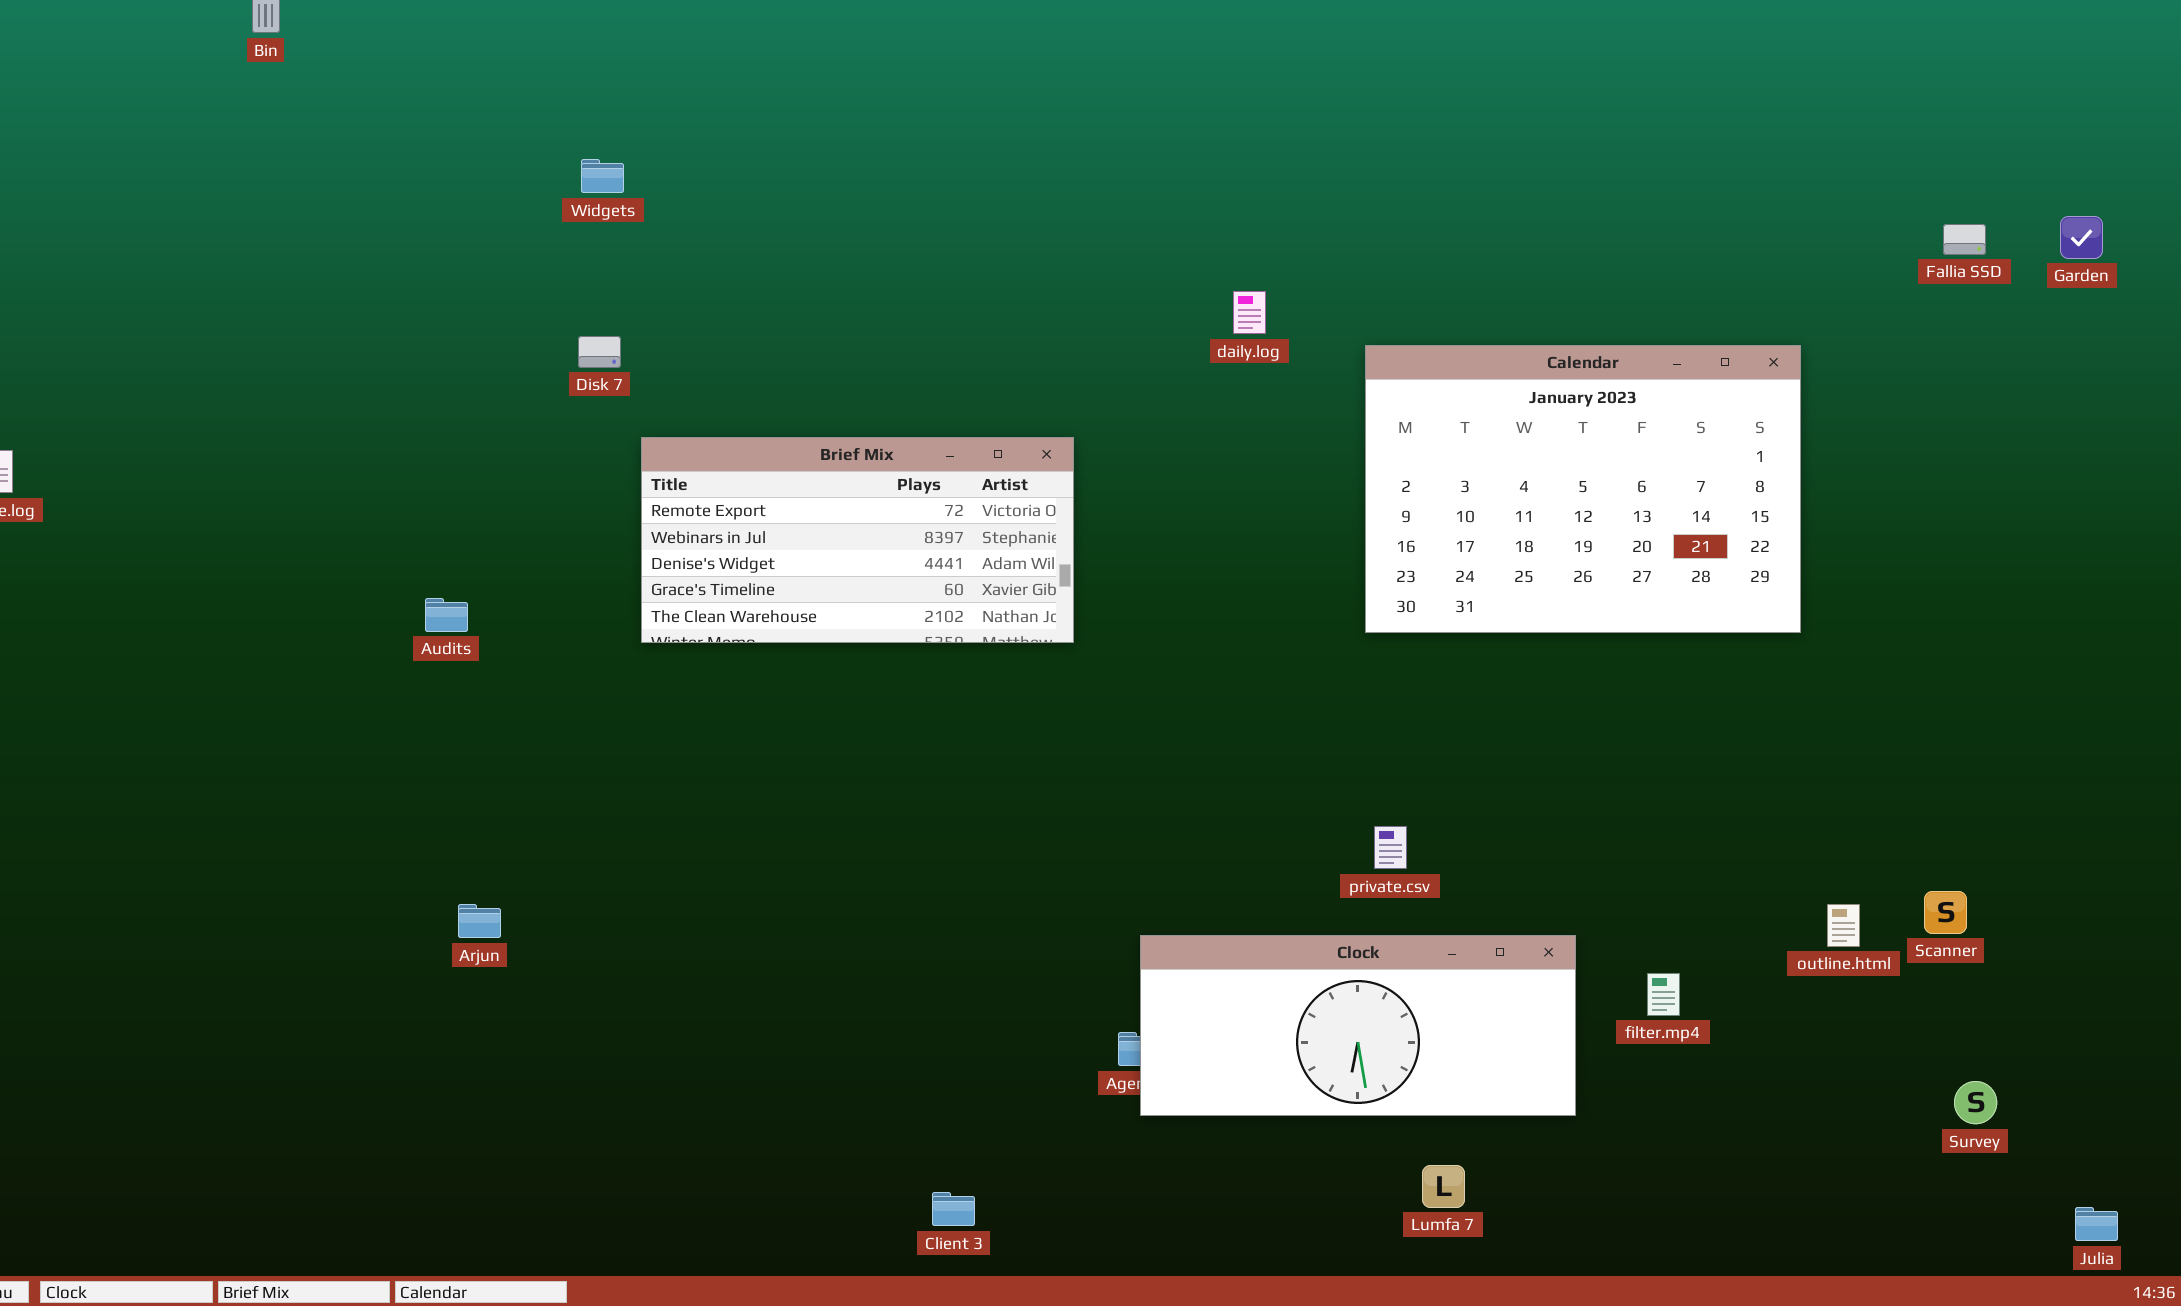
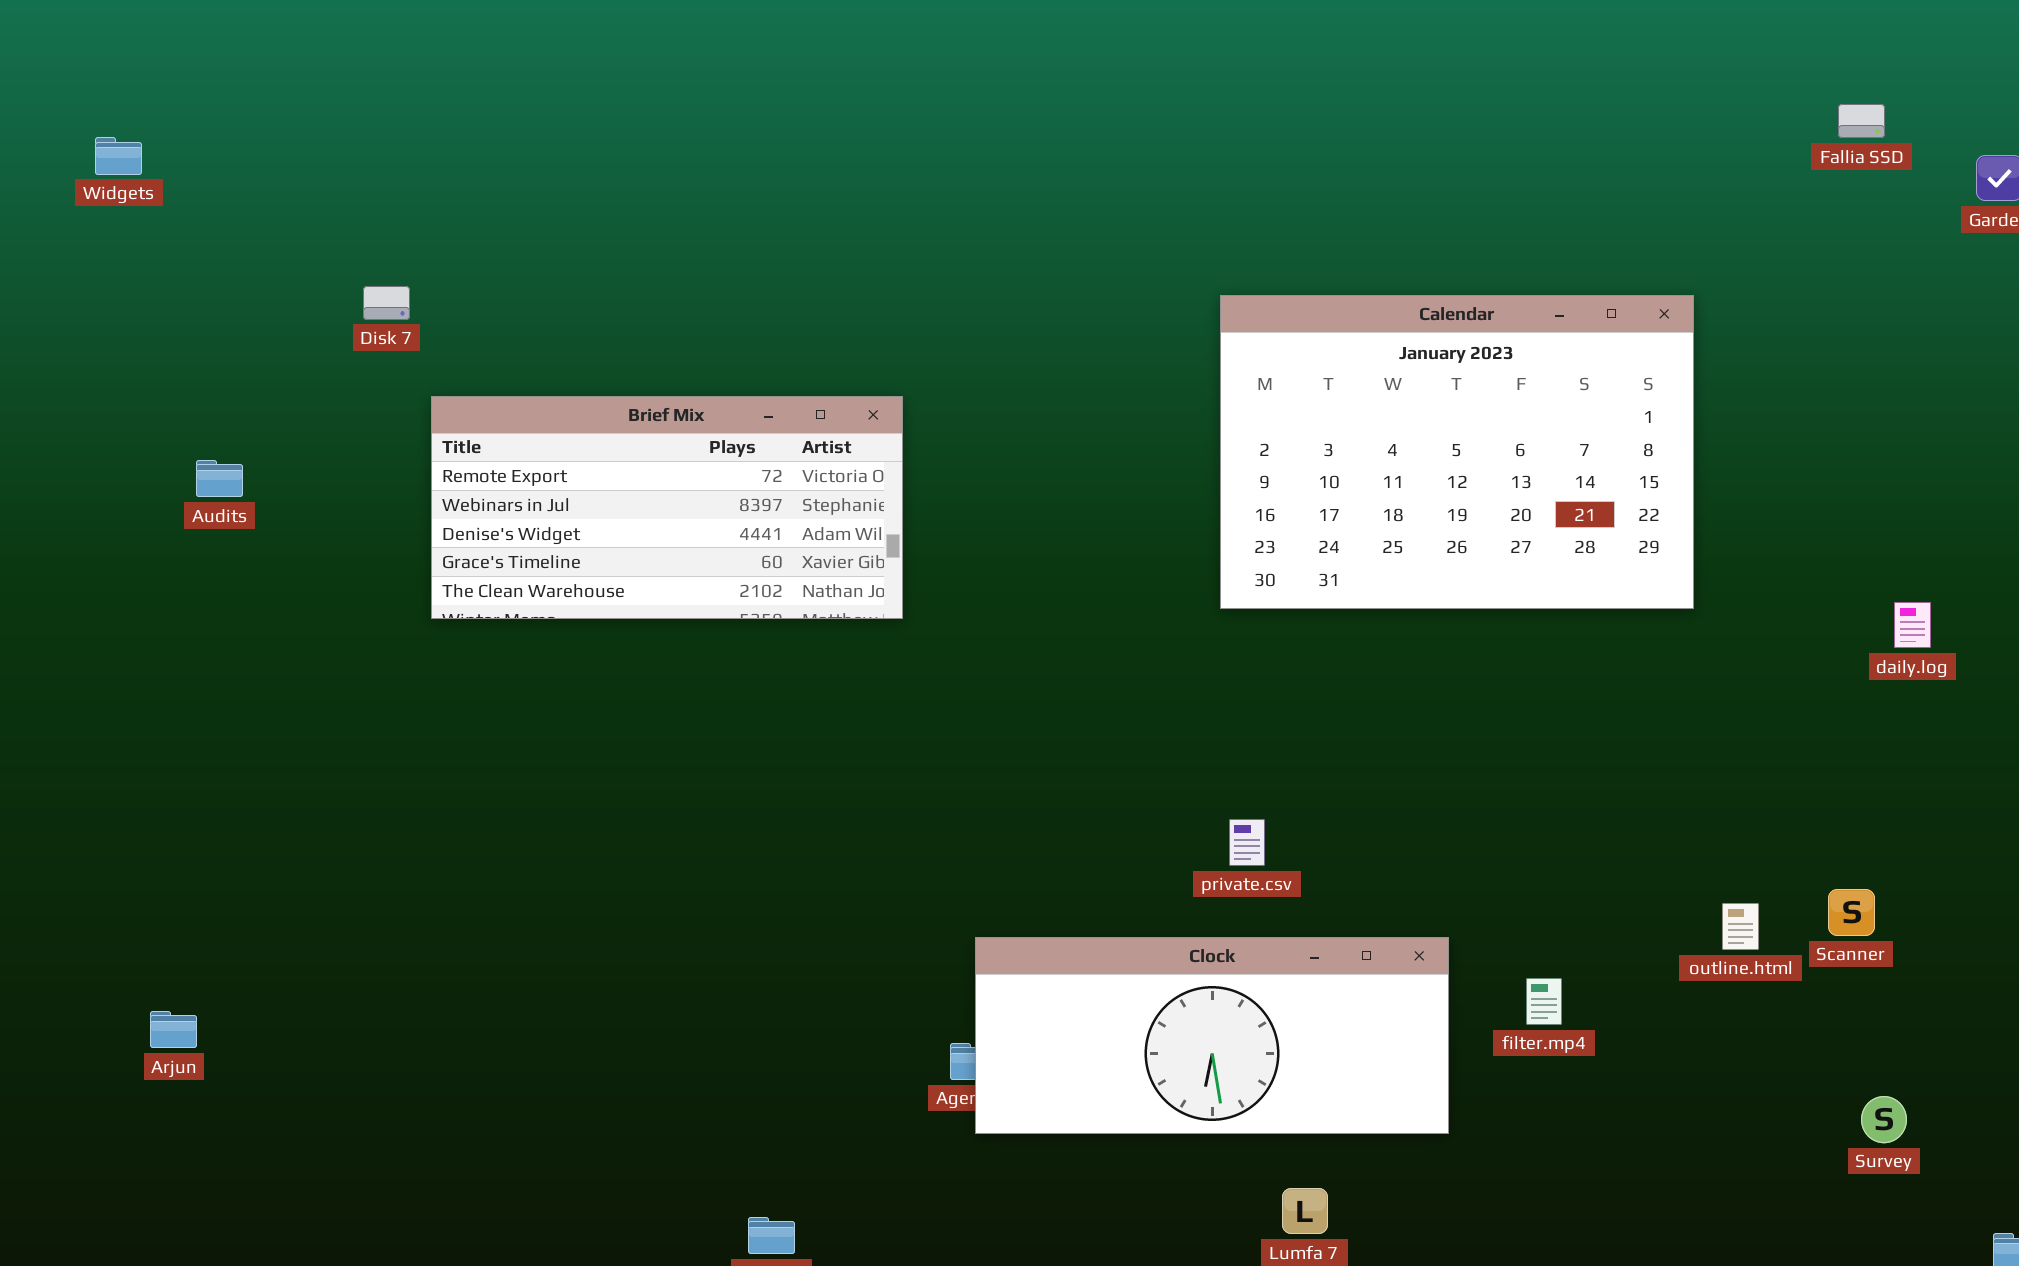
Widgets: [581,159,624,193] -> [95,137,142,175], moved
Fallia SSD: [1943,224,1986,255] -> [1838,104,1885,138], moved
daily.log: [1233,291,1266,334] -> [1894,602,1931,648], moved
Audits: [425,598,468,632] -> [196,460,243,497], moved
Arjun: [458,904,501,938] -> [150,1011,197,1048], moved

